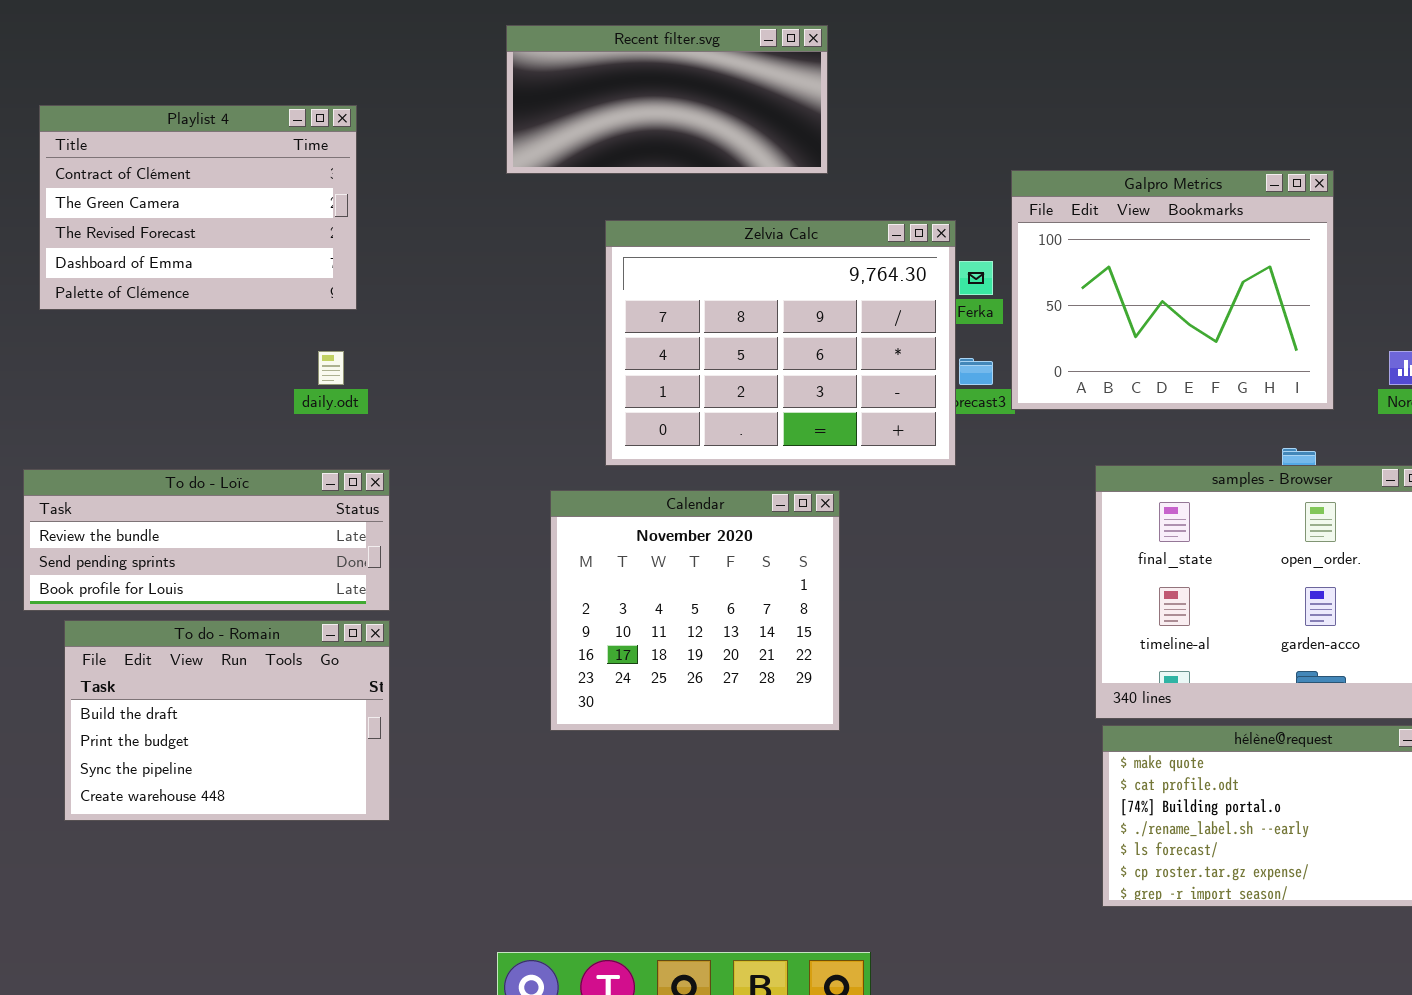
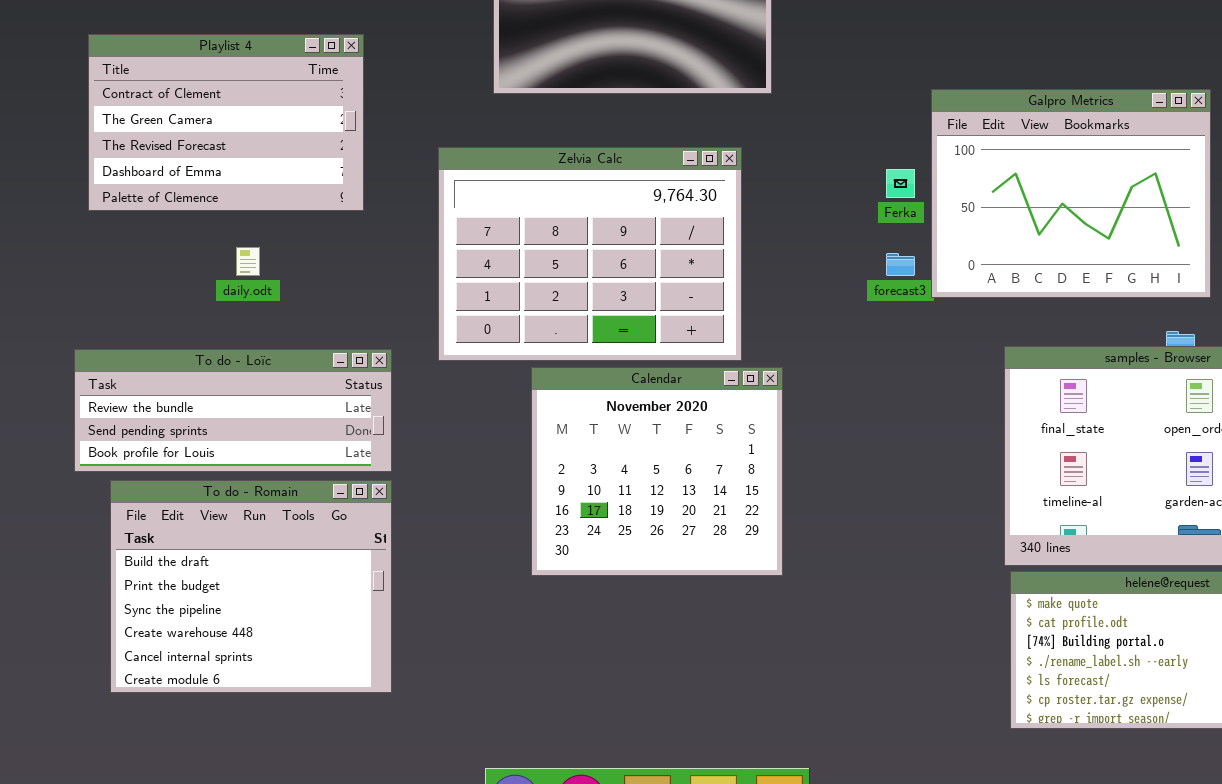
Zelvia Calc: [605,220,956,466] -> [438,147,742,361], moved
daily.odt: [318,351,344,385] -> [236,247,260,276], moved
To do - Romain: [64,620,390,821] -> [110,480,392,693], resized

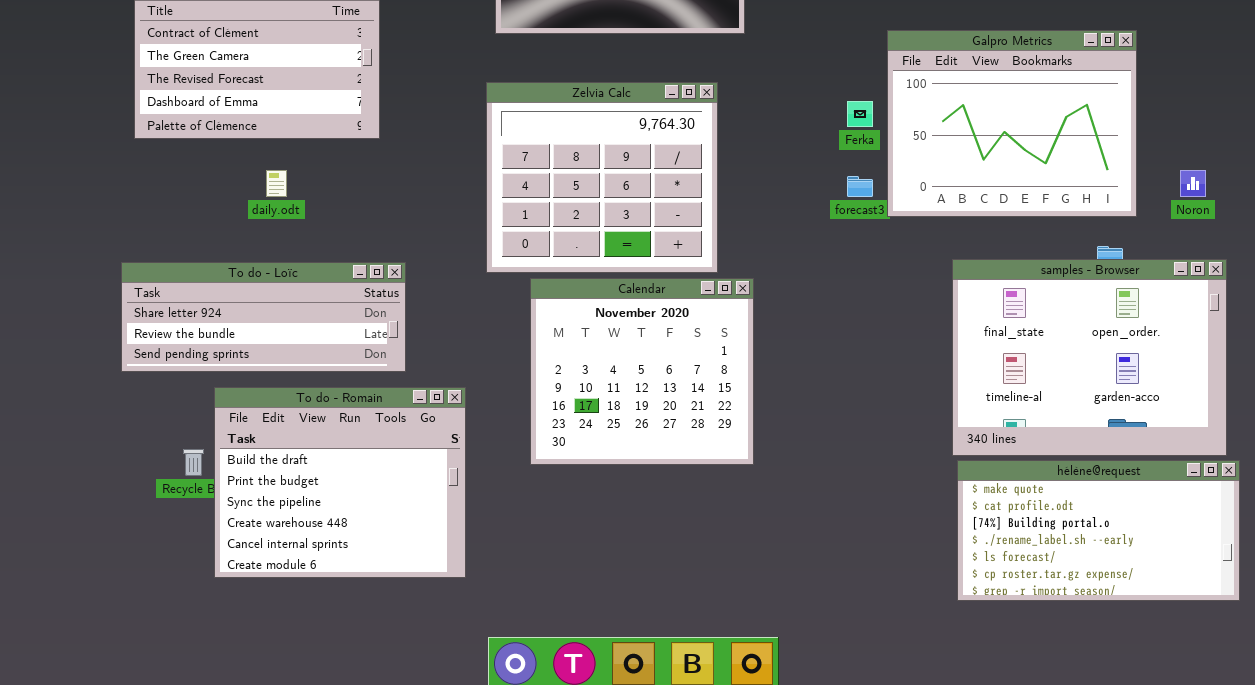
Zelvia Calc: [438,147,742,361] -> [486,82,718,273], resized
To do - Loïc: [74,349,392,472] -> [121,262,406,372], scrolled up 1 row
To do - Romain: [110,480,392,693] -> [214,387,466,578], moved

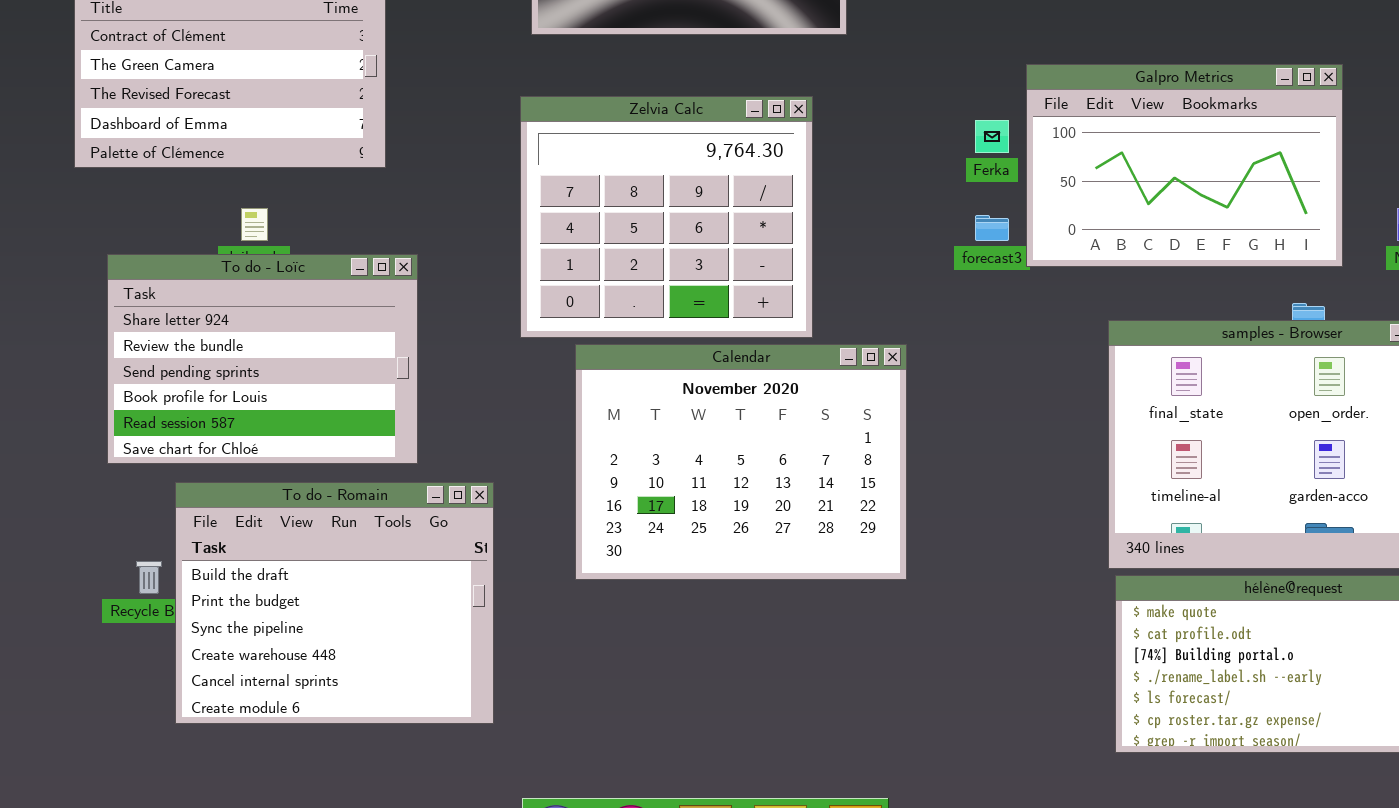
Galpro Metrics: [887,30,1137,217] -> [1026,64,1343,267], resized
To do - Loïc: [121,262,406,372] -> [107,254,418,464], resized
Calendar: [530,278,754,465] -> [575,344,907,580], resized

